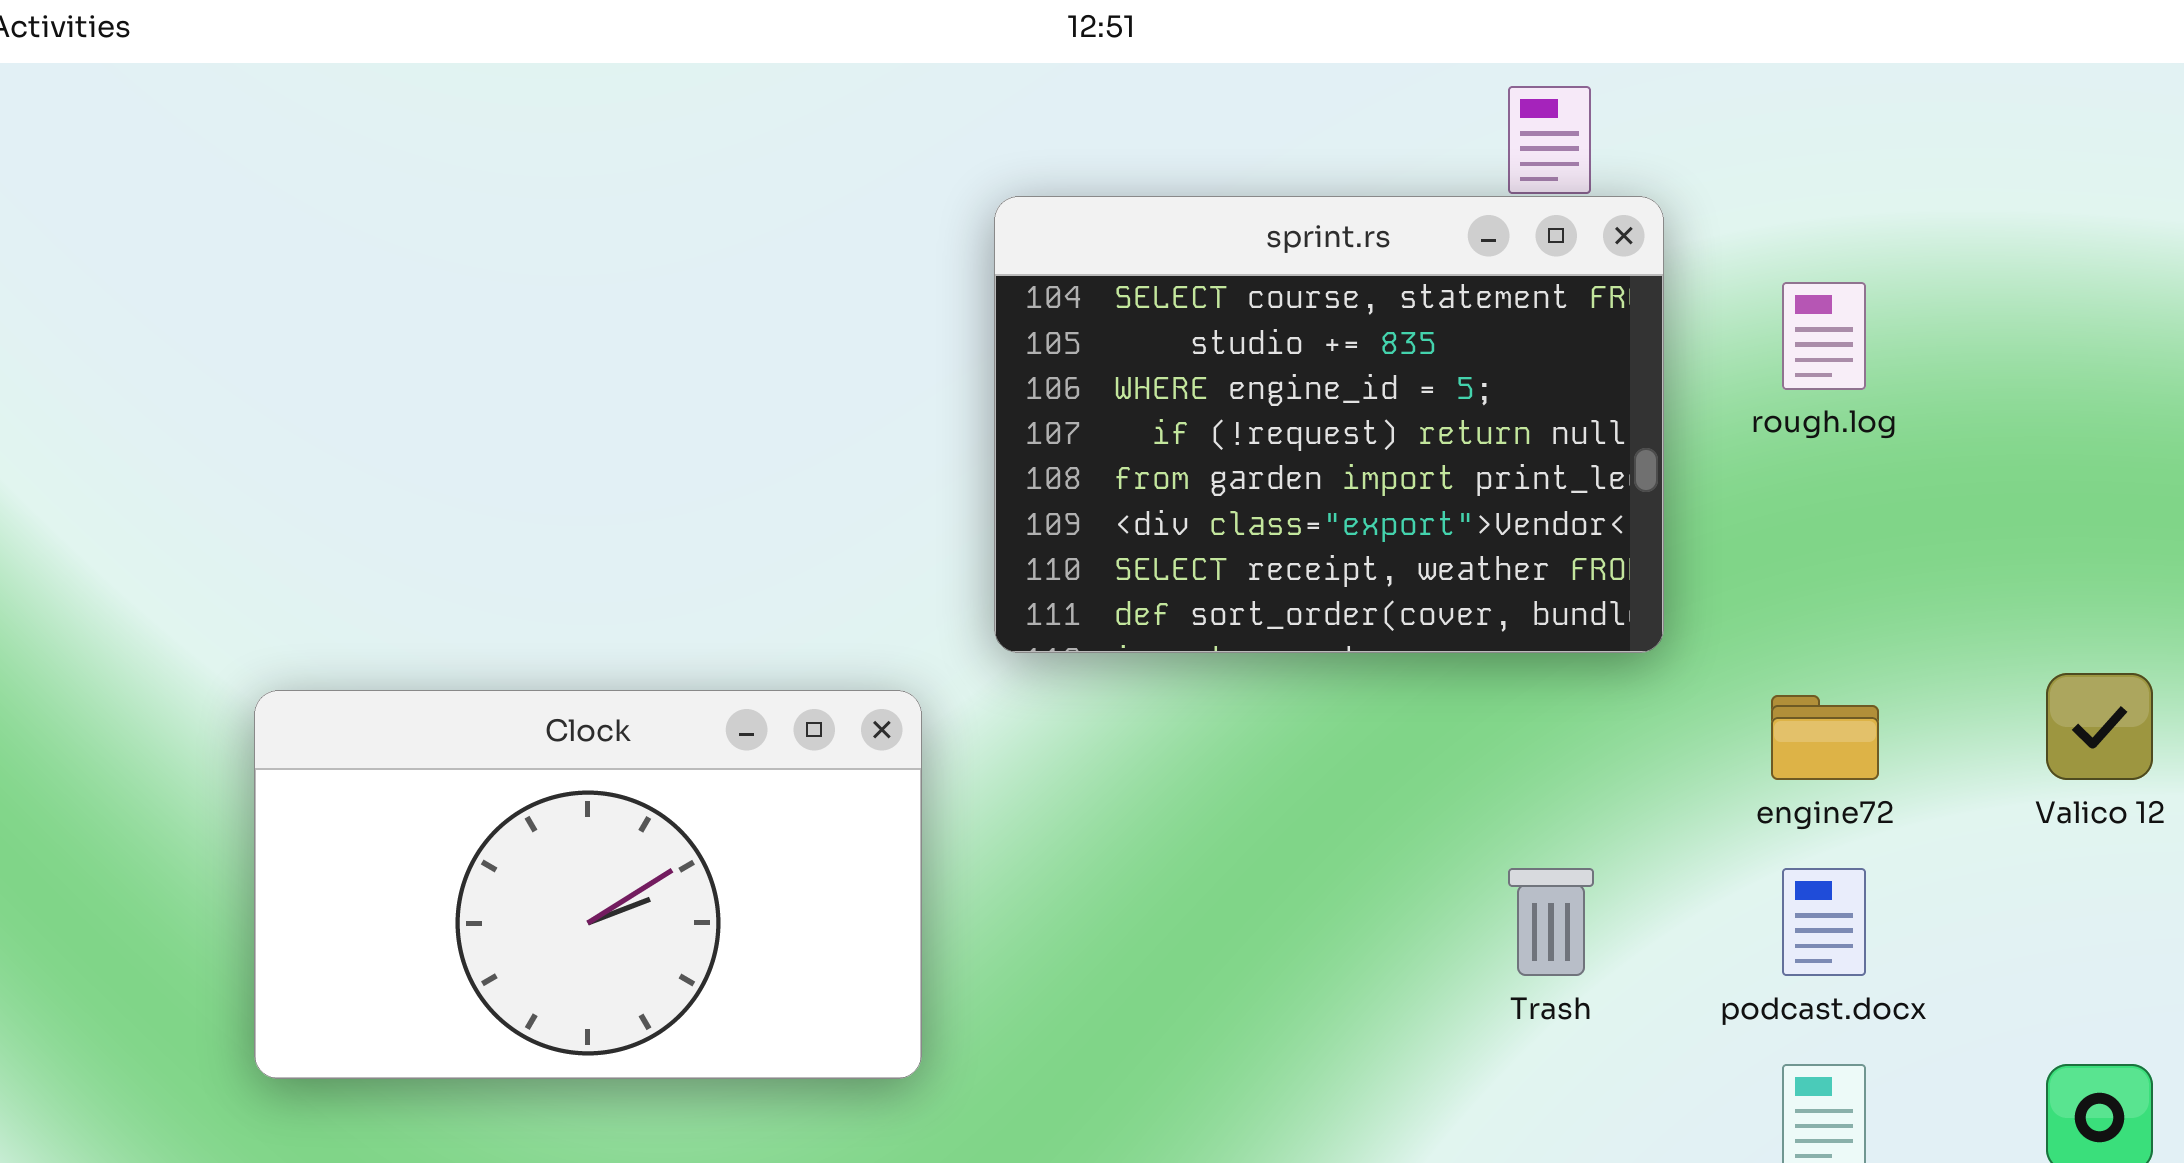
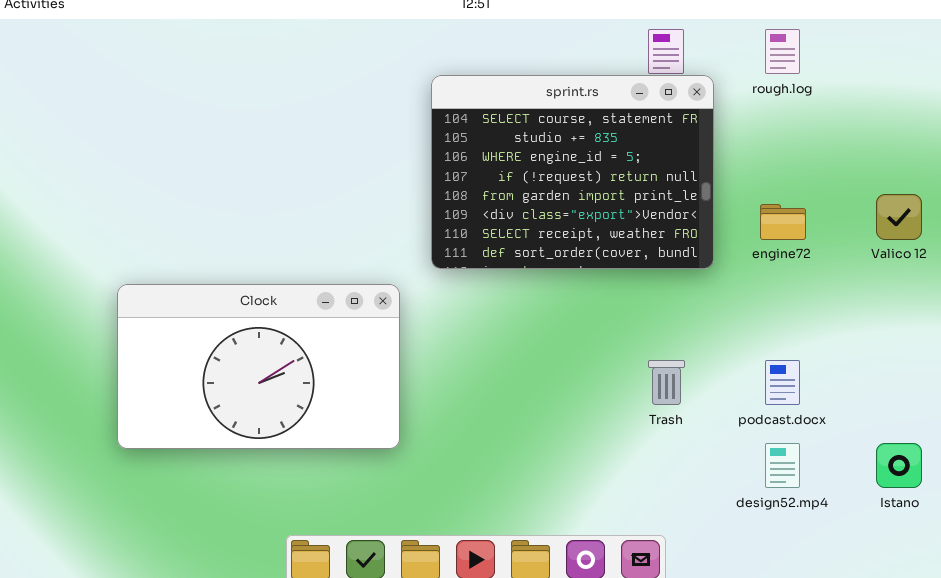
rough.log: [1782,282,1866,390] -> [765,29,800,74], moved
Valico 12: [2046,673,2153,780] -> [876,194,922,240], moved
engine72: [1771,695,1879,780] -> [760,204,806,240], moved

